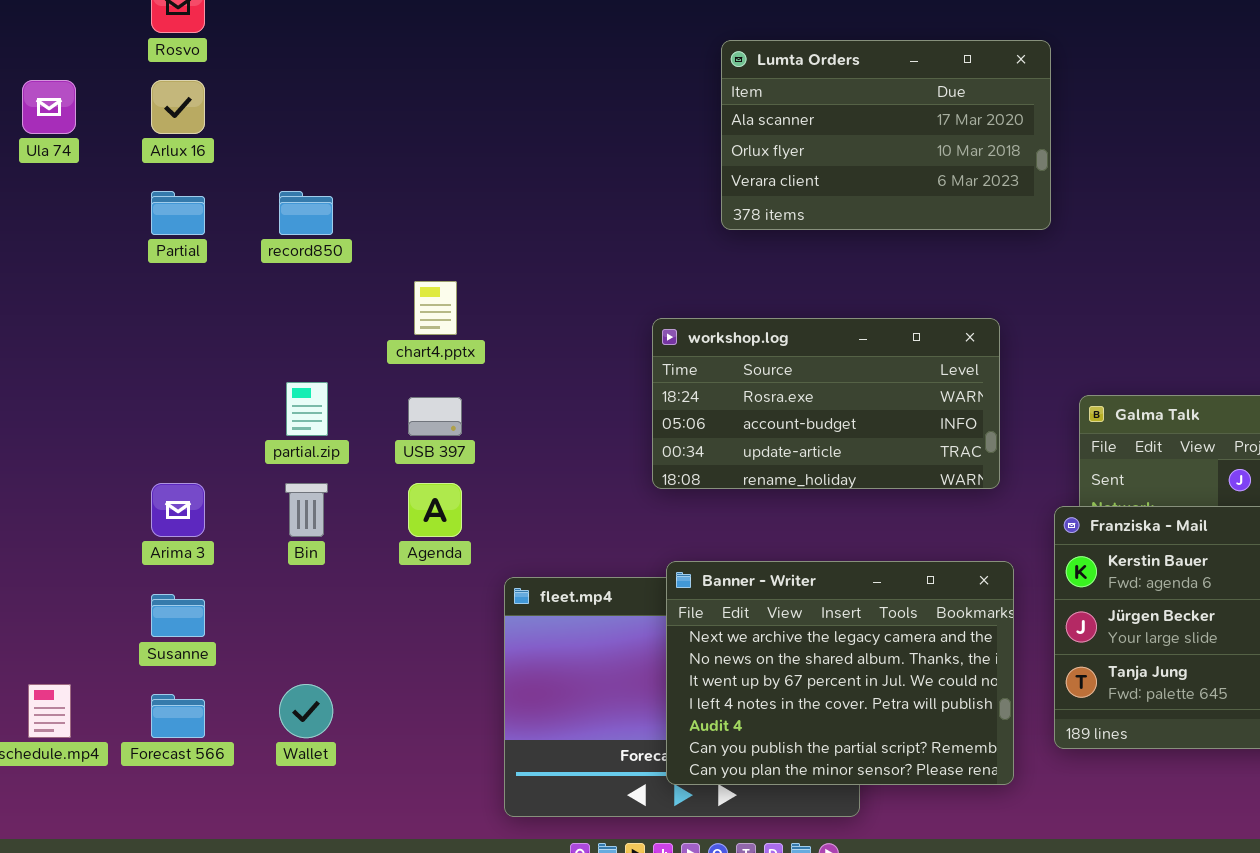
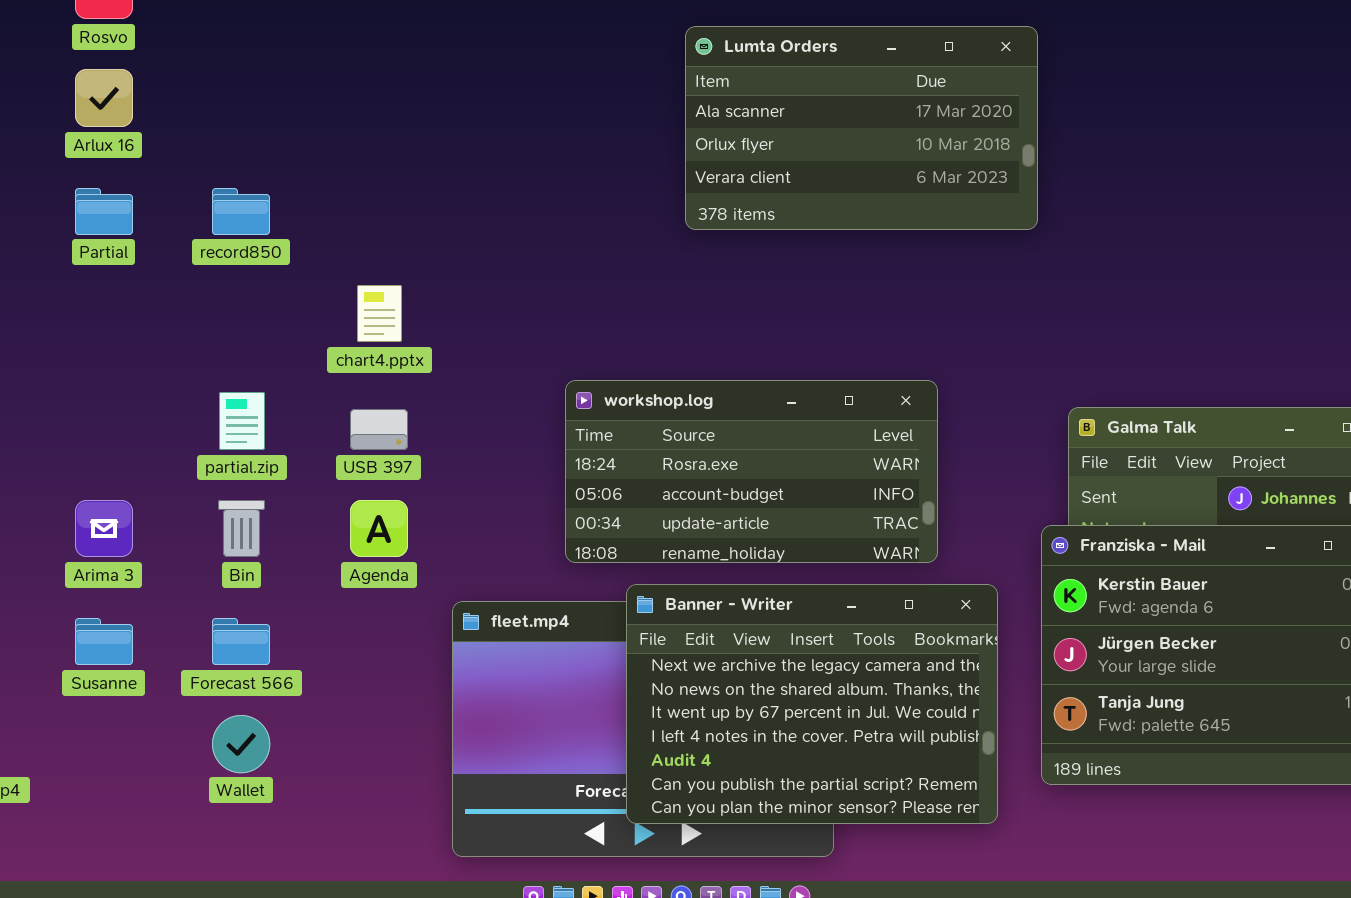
workshop.log: [652,318,1000,489] -> [565,380,938,563], moved
Forecast 566: [151,694,205,738] -> [212,618,270,665], moved

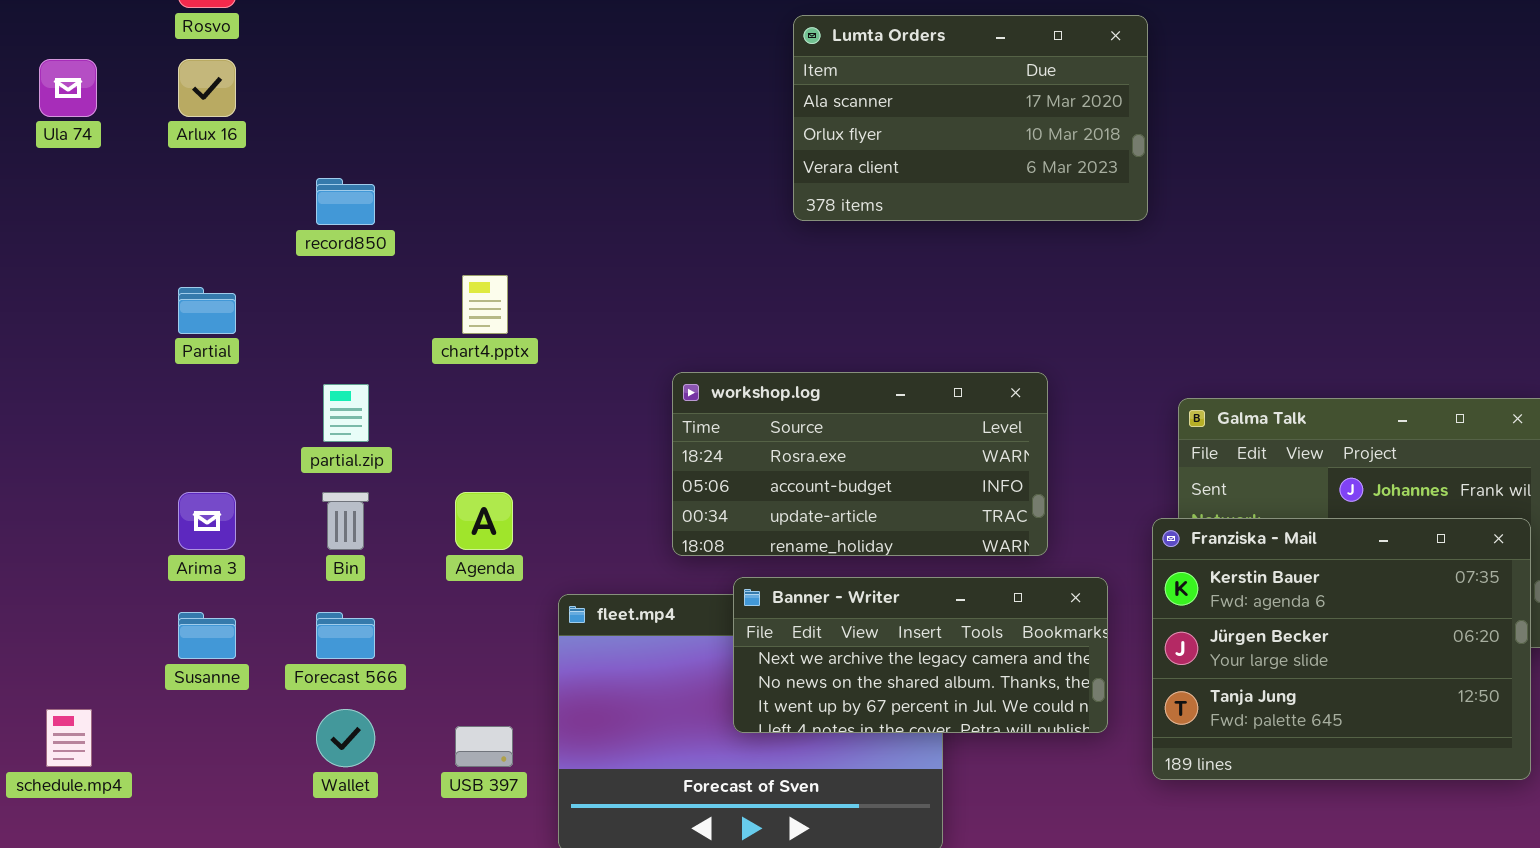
Partial: [75,188,133,235] -> [178,287,236,334], moved
USB 397: [350,409,408,450] -> [455,726,513,767], moved
Banner - Writer: [626,584,998,824] -> [733,577,1108,733], resized

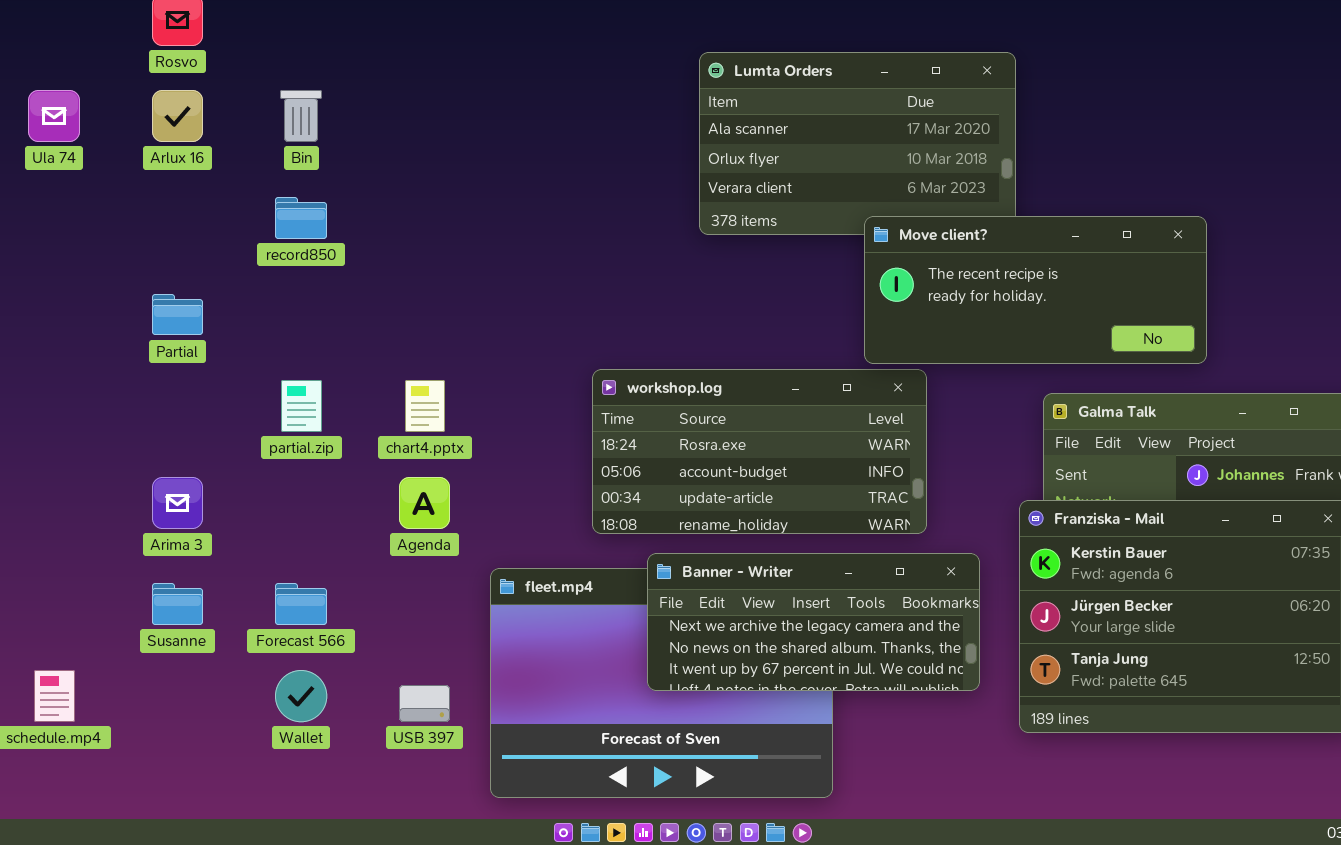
Move client?: none -> [864,216,1207,364], opened
chart4.pptx: [462,275,508,334] -> [405,380,445,432], moved
Bin: [322,492,369,550] -> [280,90,322,142], moved

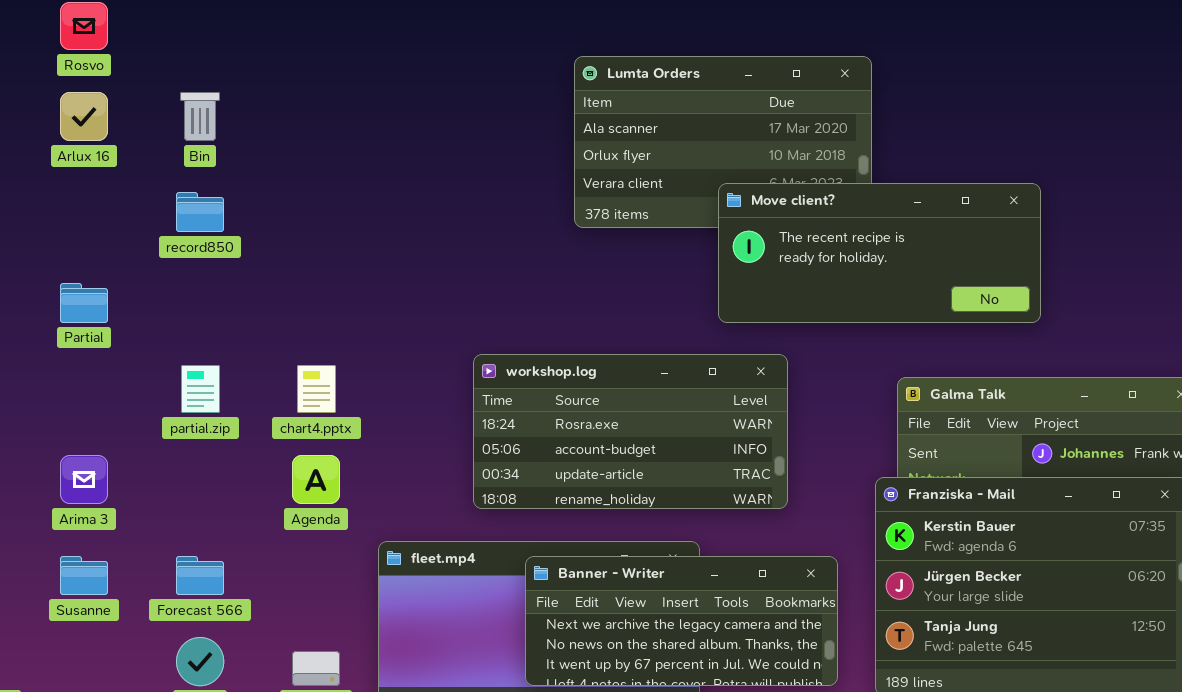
Move client?: [864,216,1207,364] -> [718,183,1041,323], moved
Banner - Writer: [647,553,980,691] -> [525,556,838,686], moved

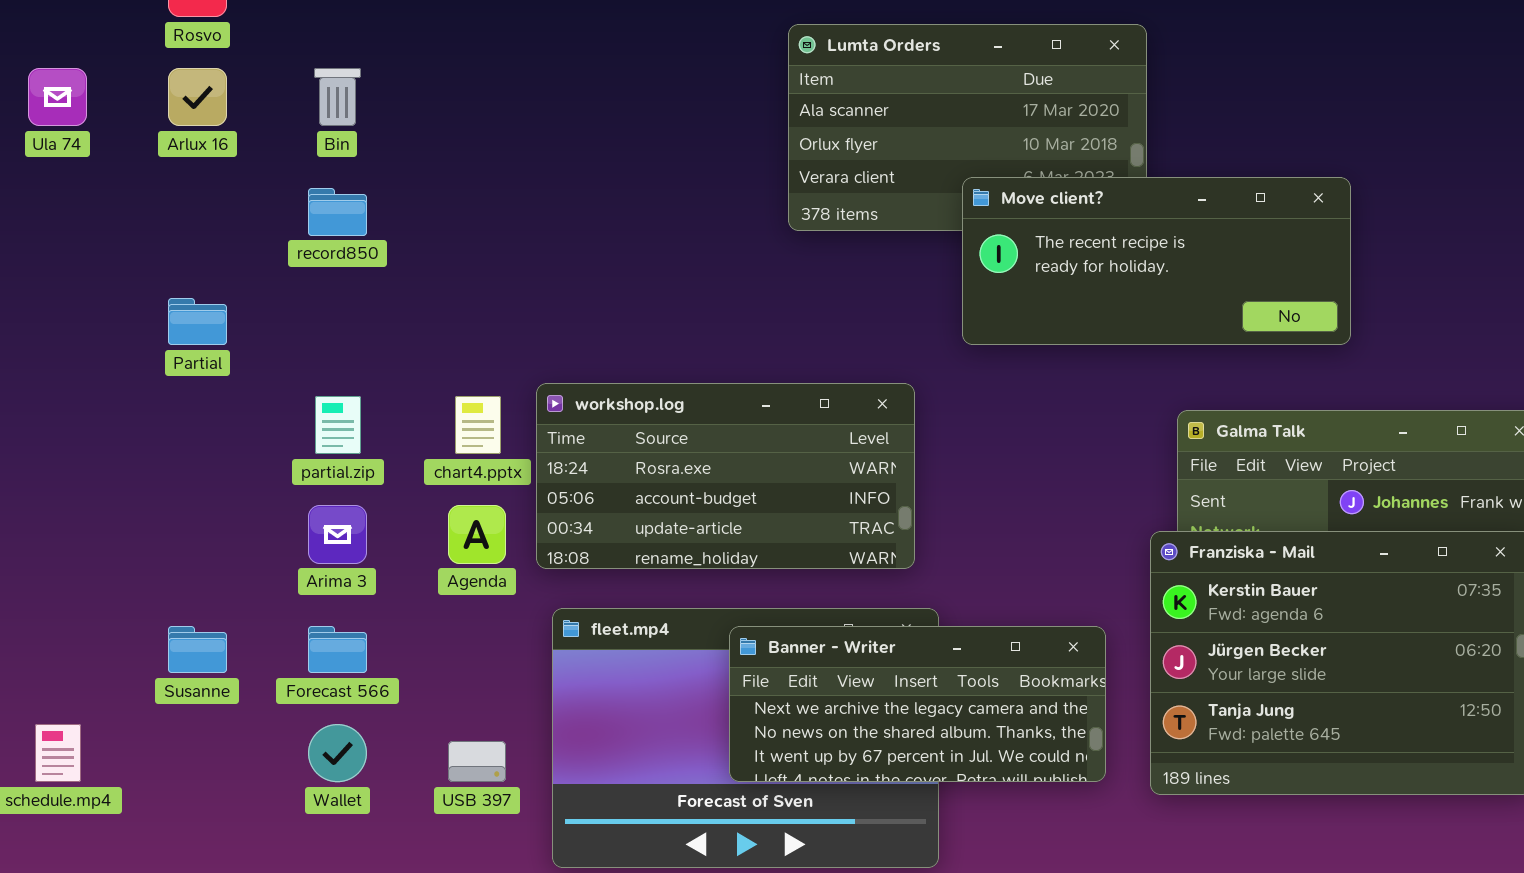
workshop.log: [473,354,788,509] -> [536,383,915,569], moved
Arima 3: [60,455,108,504] -> [308,505,367,564], moved

